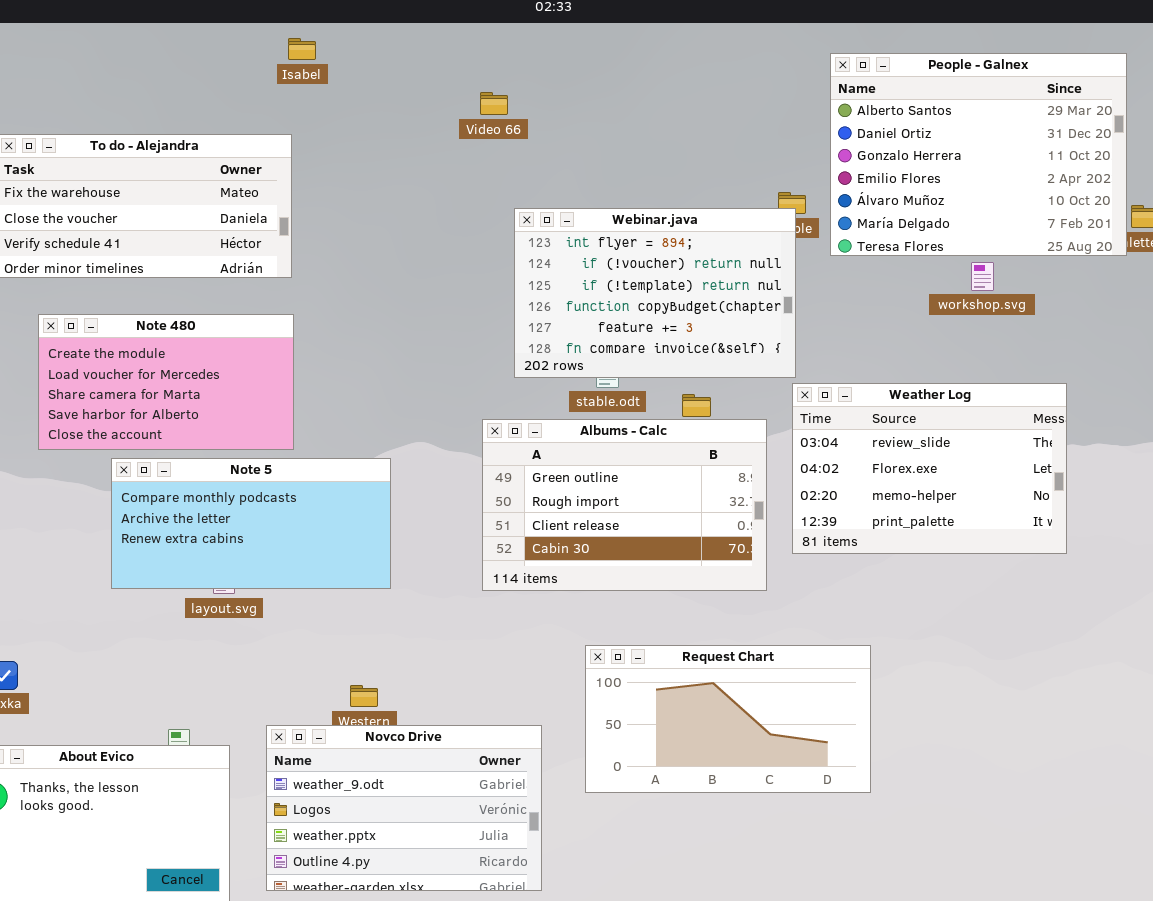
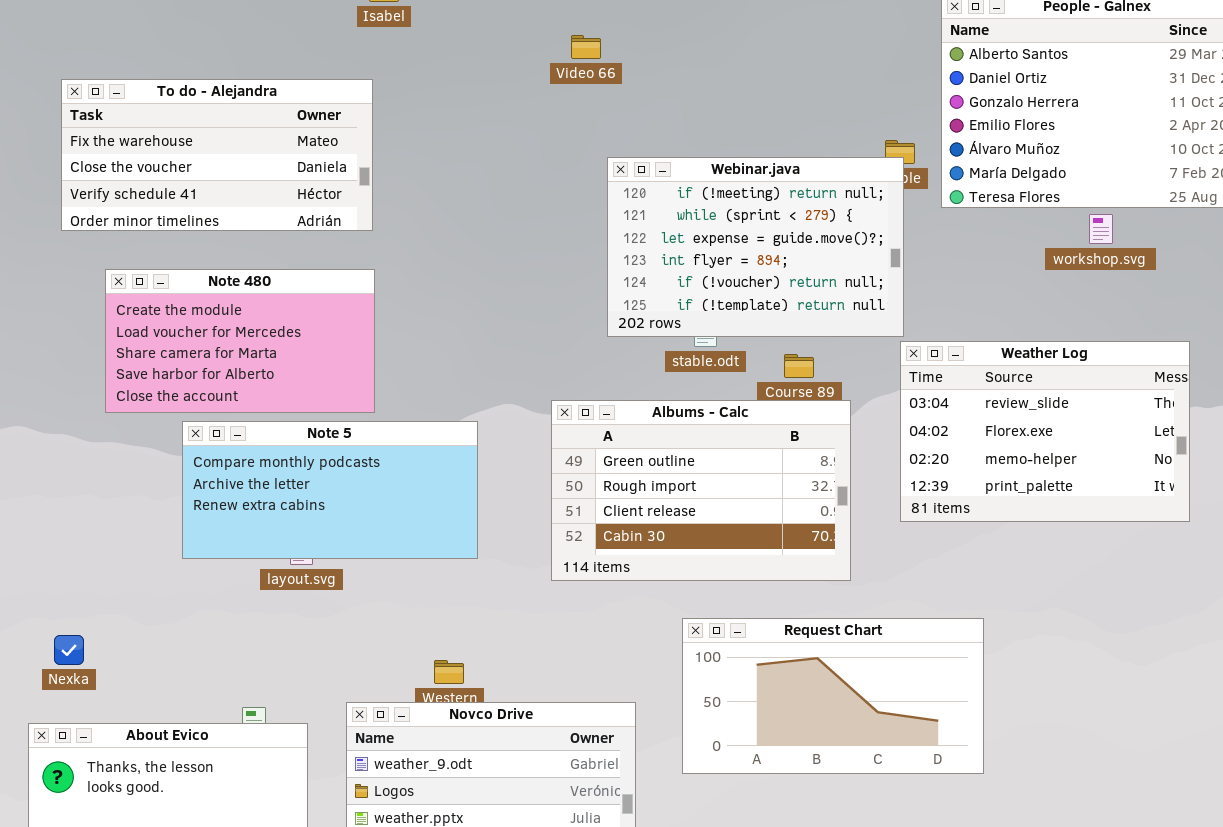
Webinar.java: [514,208,796,378] -> [607,157,904,337], scrolled up 3 rows
Albums - Calc: [482,419,767,591] -> [551,400,851,581], moved

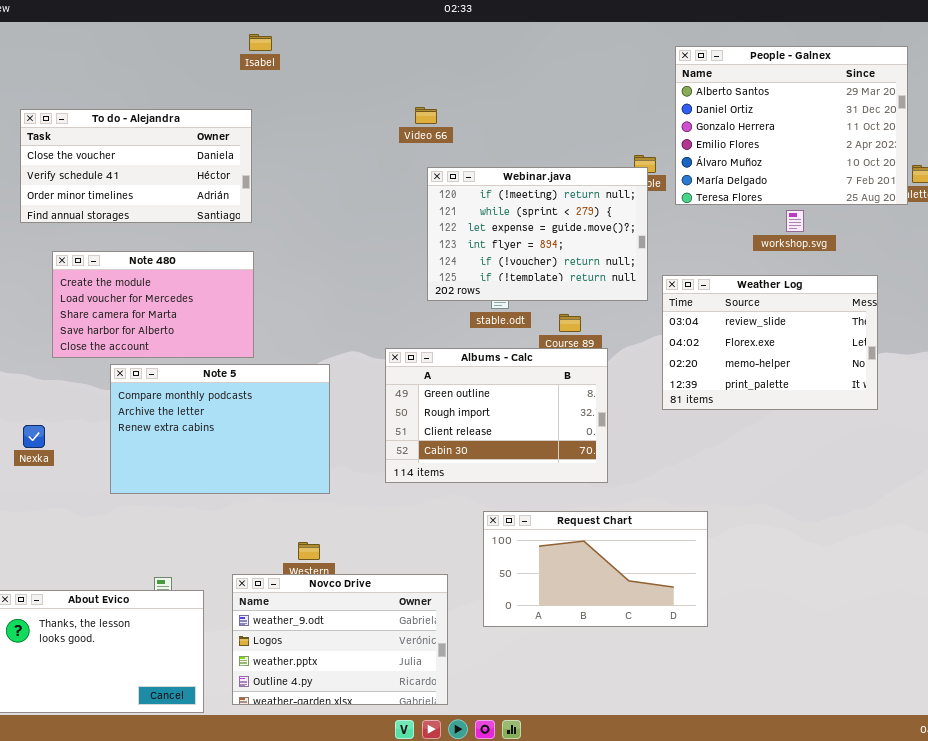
Video 66: [571,35,601,59] -> [415,107,437,124], moved
To do - Alejandra: [61,79,373,231] -> [20,109,252,223], scrolled down 1 row
Weather Log: [900,341,1190,522] -> [662,275,878,410], moved
Note 5: [182,421,478,559] -> [110,364,330,494], resized
Nexka: [54,635,84,665] -> [23,425,45,448], moved

